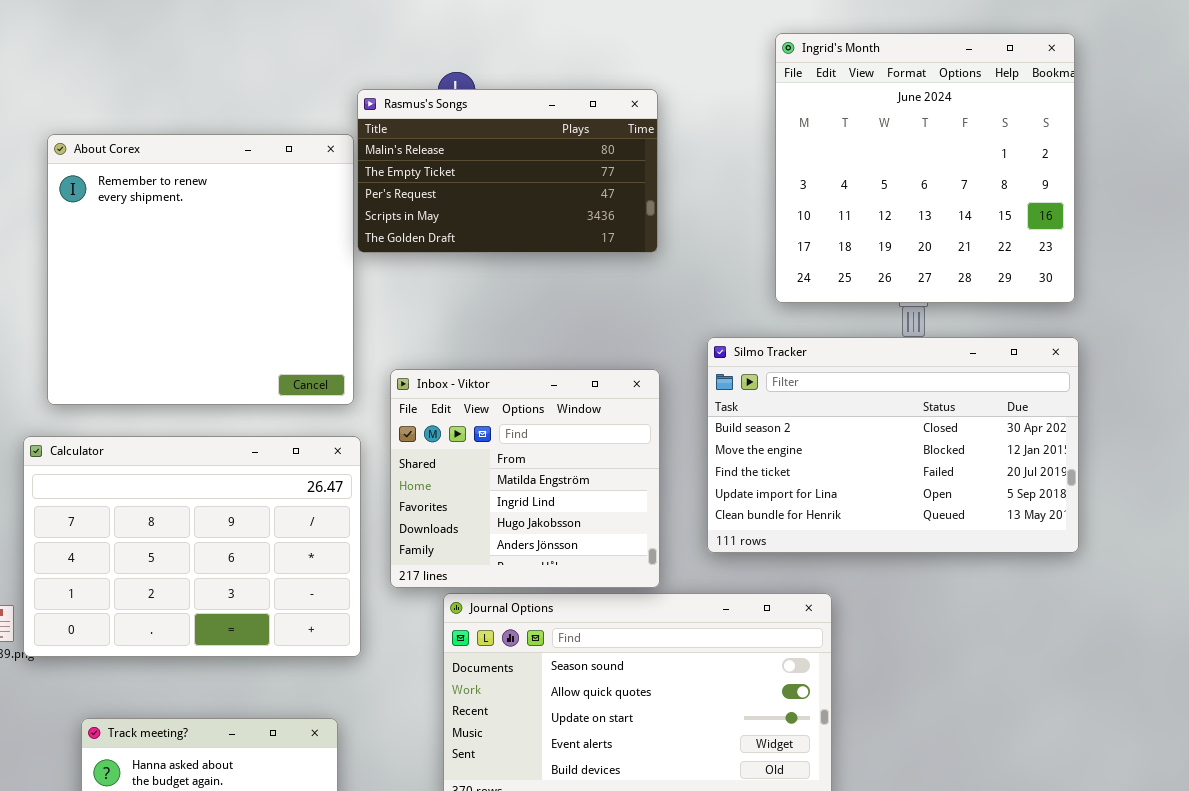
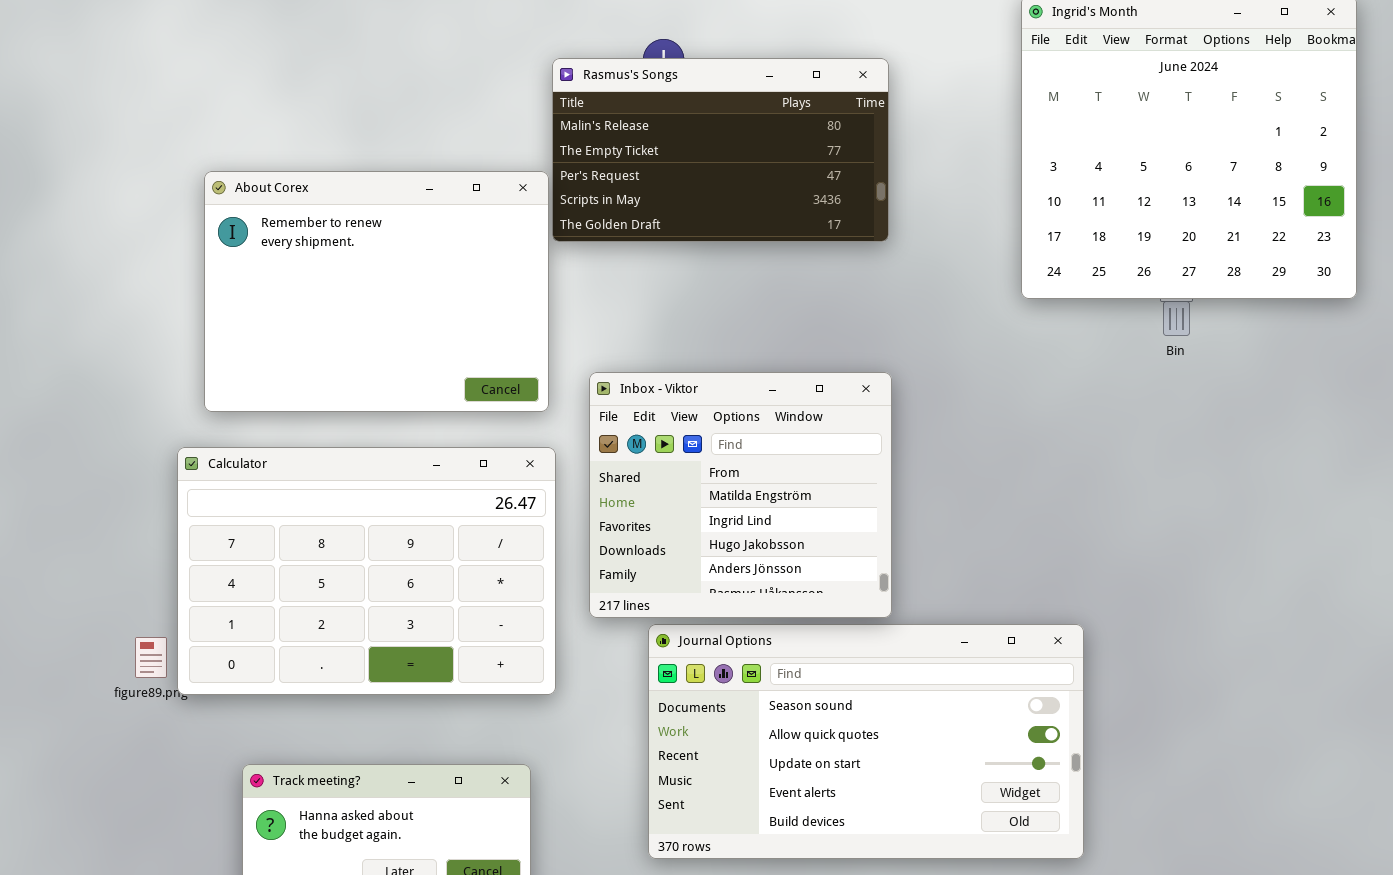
About Corex: [47,134,354,405] -> [204,171,549,412], resized
Silmo Tracker: [707,337,1079,553] -> none, closed

